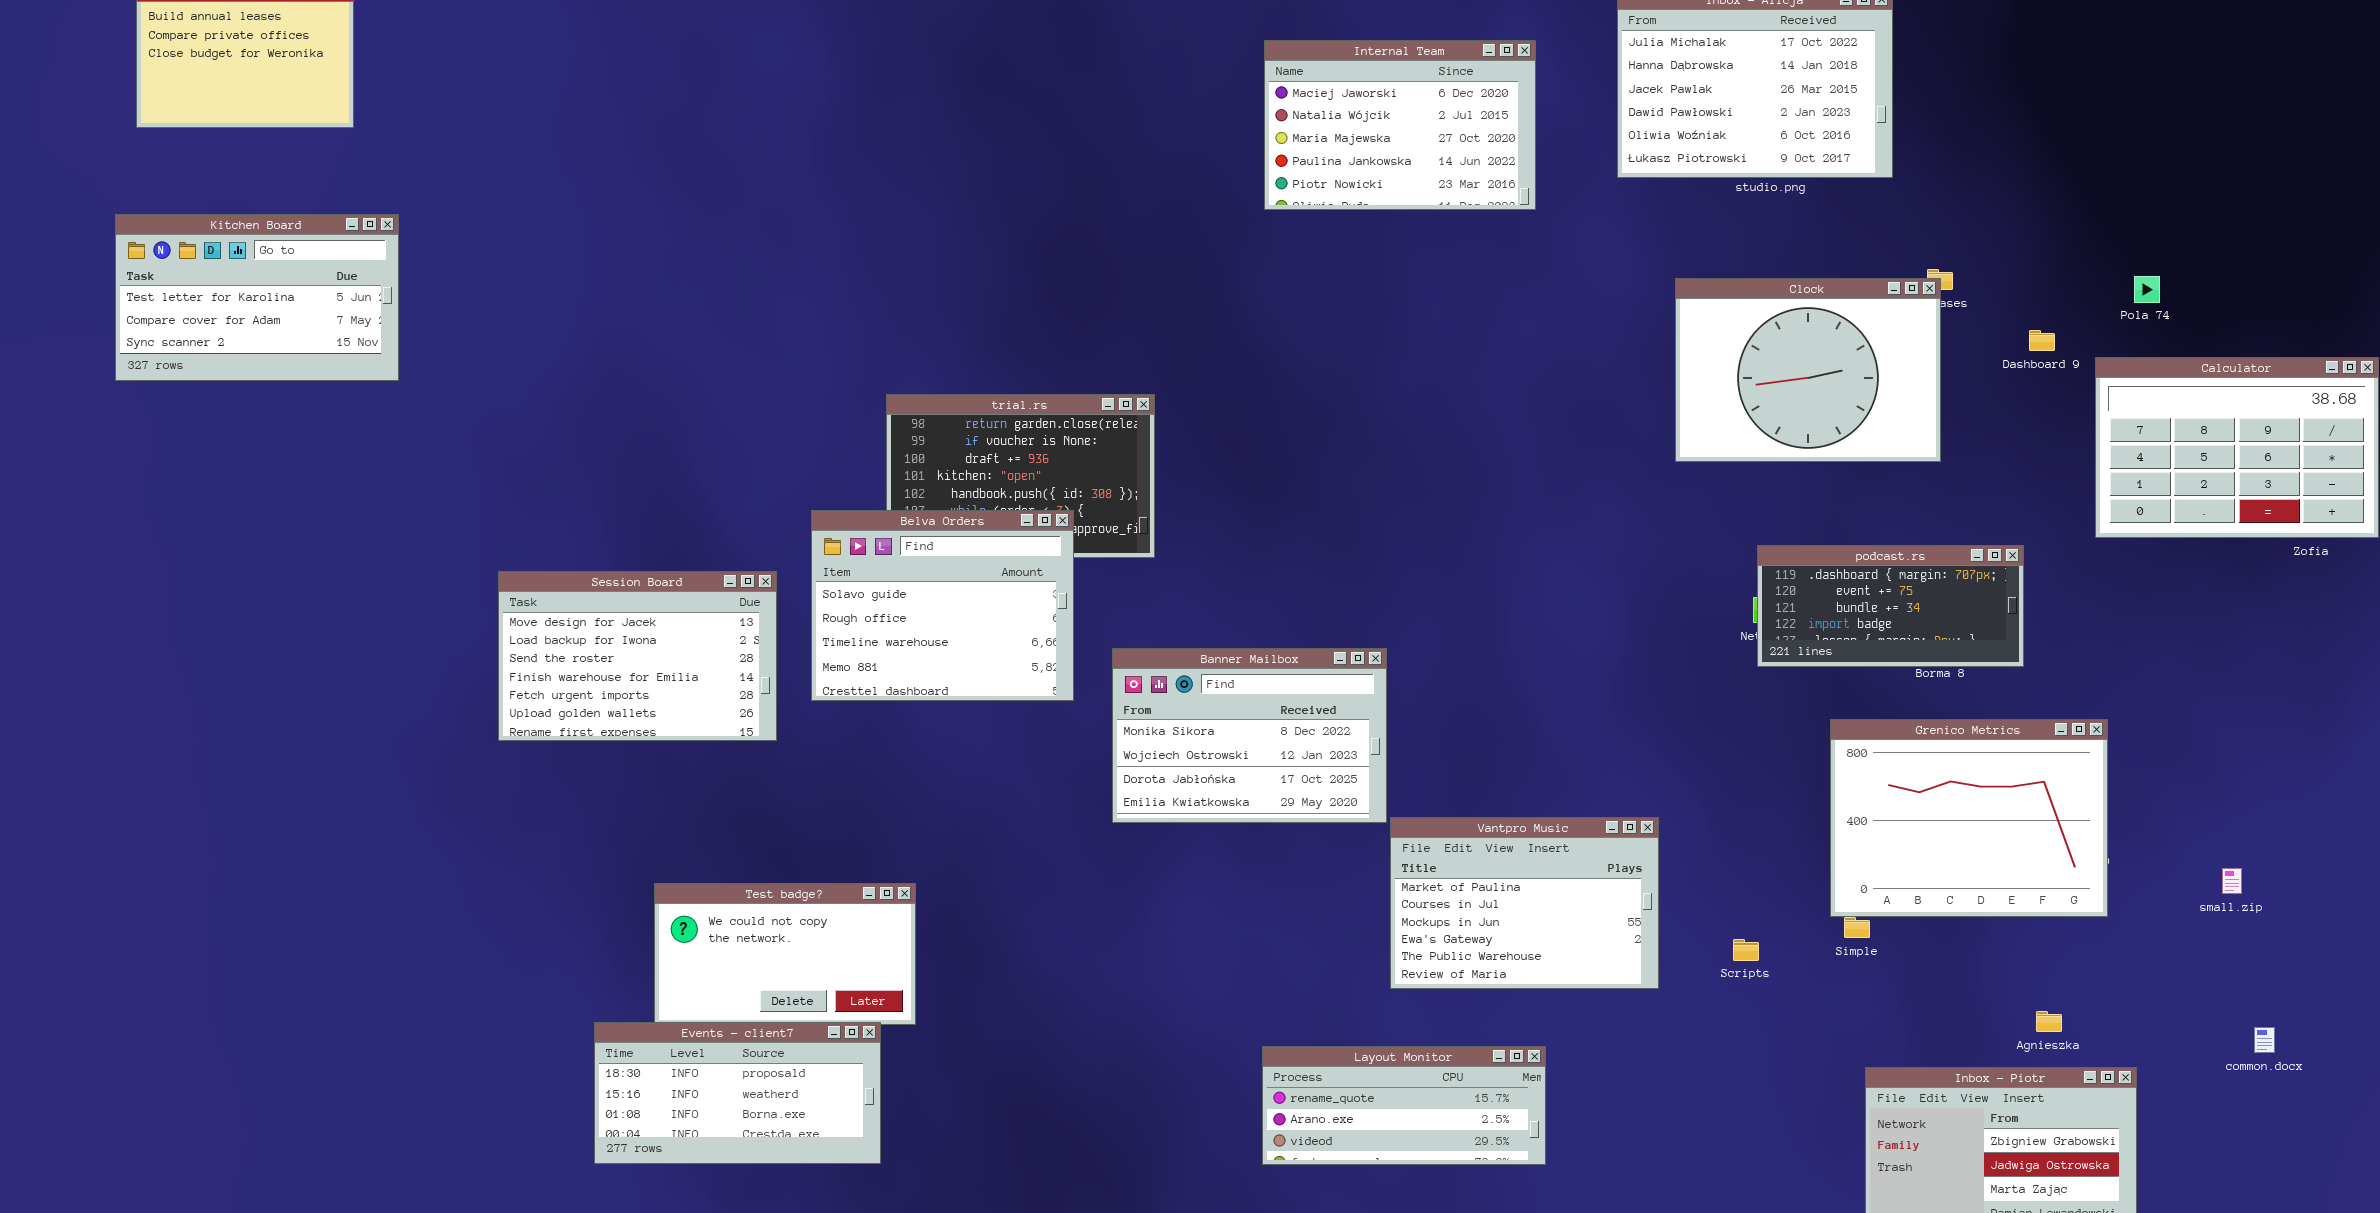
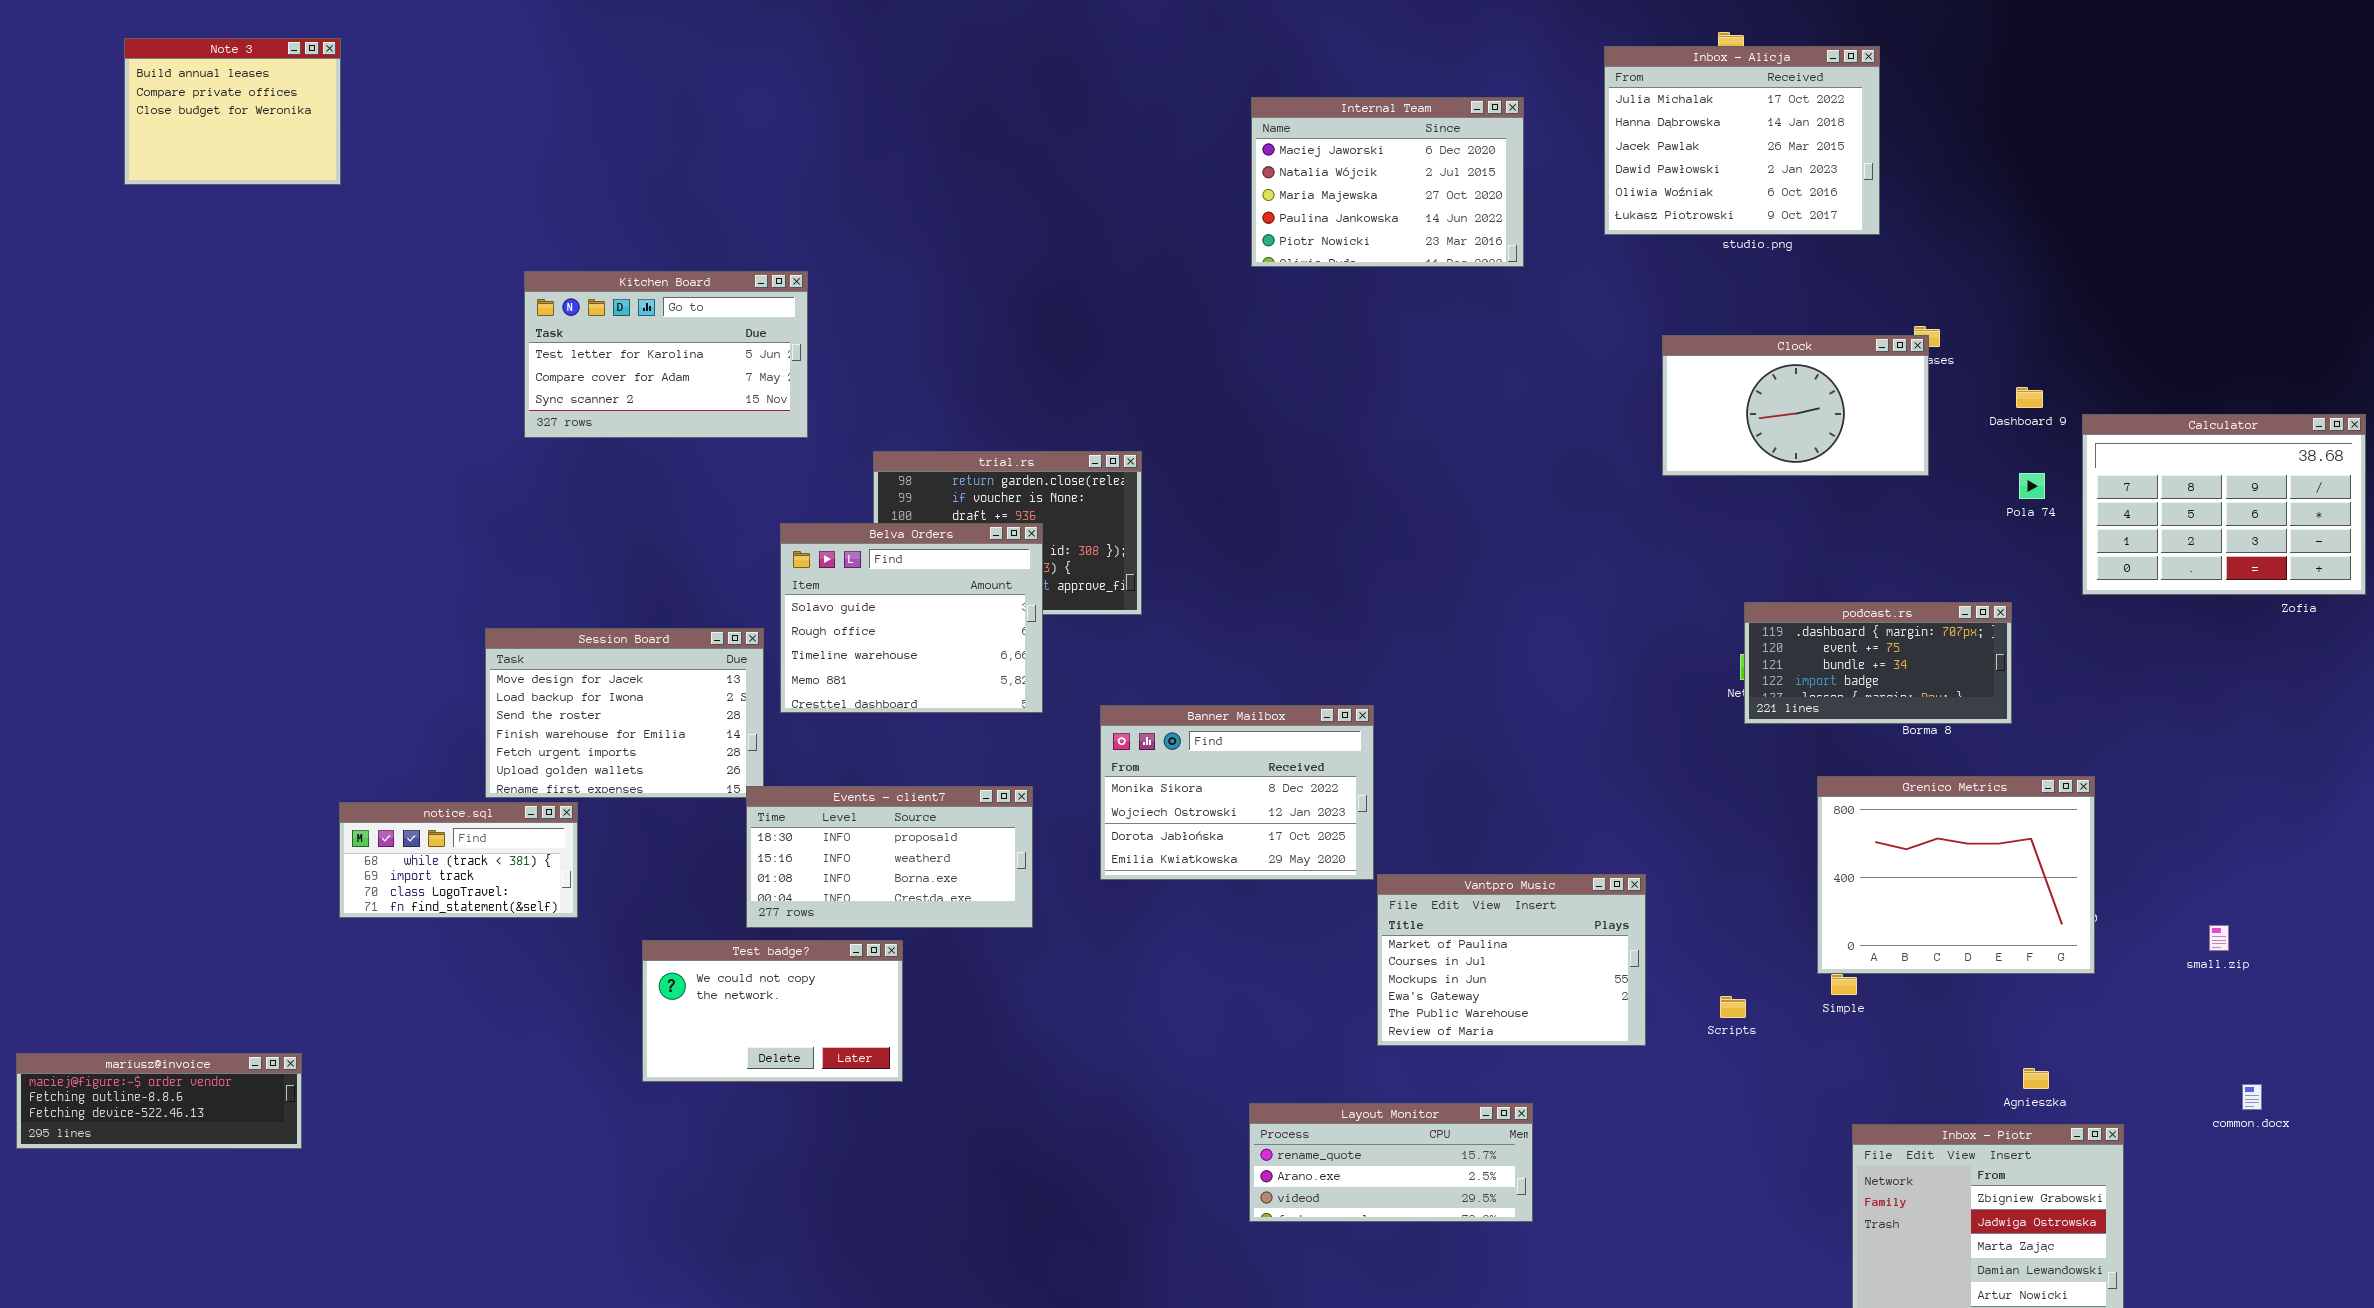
Kitchen Board: [115,214,399,381] -> [524,271,808,438], moved
Pola 74: [2134,276,2160,303] -> [2019,473,2045,499], moved
Clock: [1675,278,1941,462] -> [1662,335,1929,476], resized
Belva Orders: [811,510,1074,701] -> [780,523,1043,713], moved
notice.sql: none -> [339,802,578,918], opened
mariusz@invoice: none -> [16,1053,302,1149], opened
Events - client7: [594,1022,881,1164] -> [746,786,1033,928], moved

